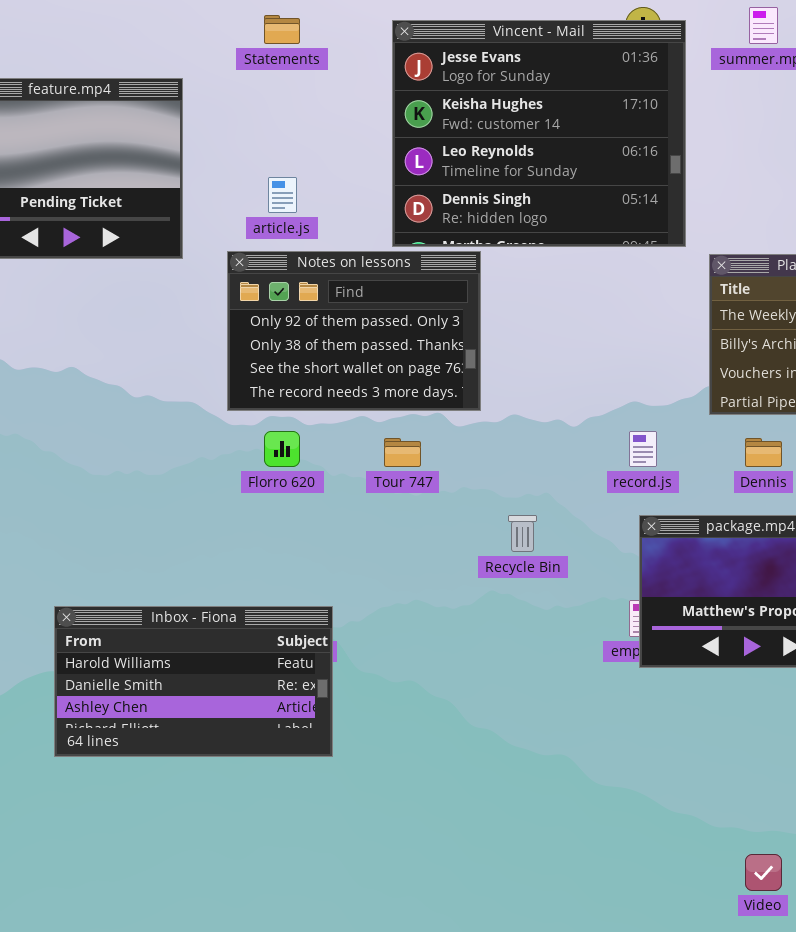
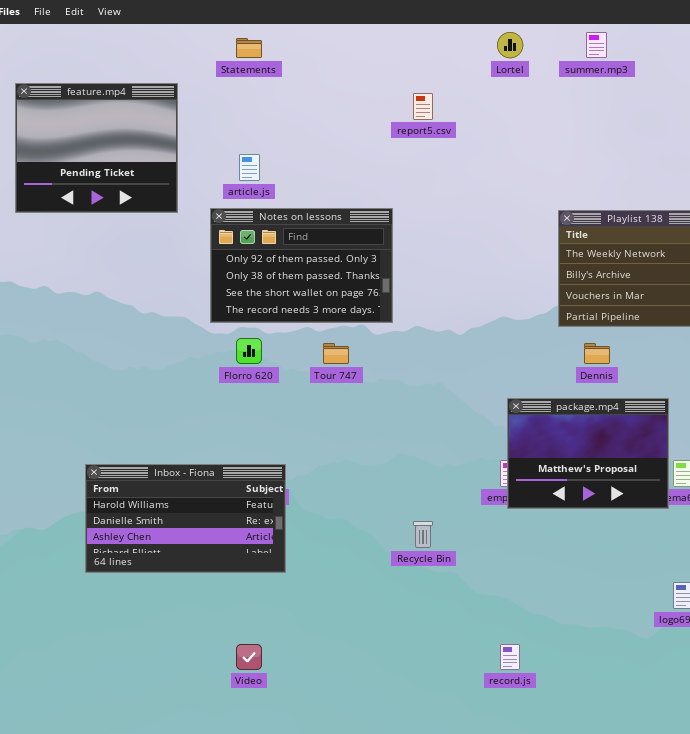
Vincent - Mail: [392,20,686,247] -> none, closed
record.js: [629,431,657,467] -> [500,644,520,670], moved
Recycle Bin: [508,515,537,552] -> [413,521,433,548], moved
Video: [745,854,782,891] -> [236,644,262,670], moved

